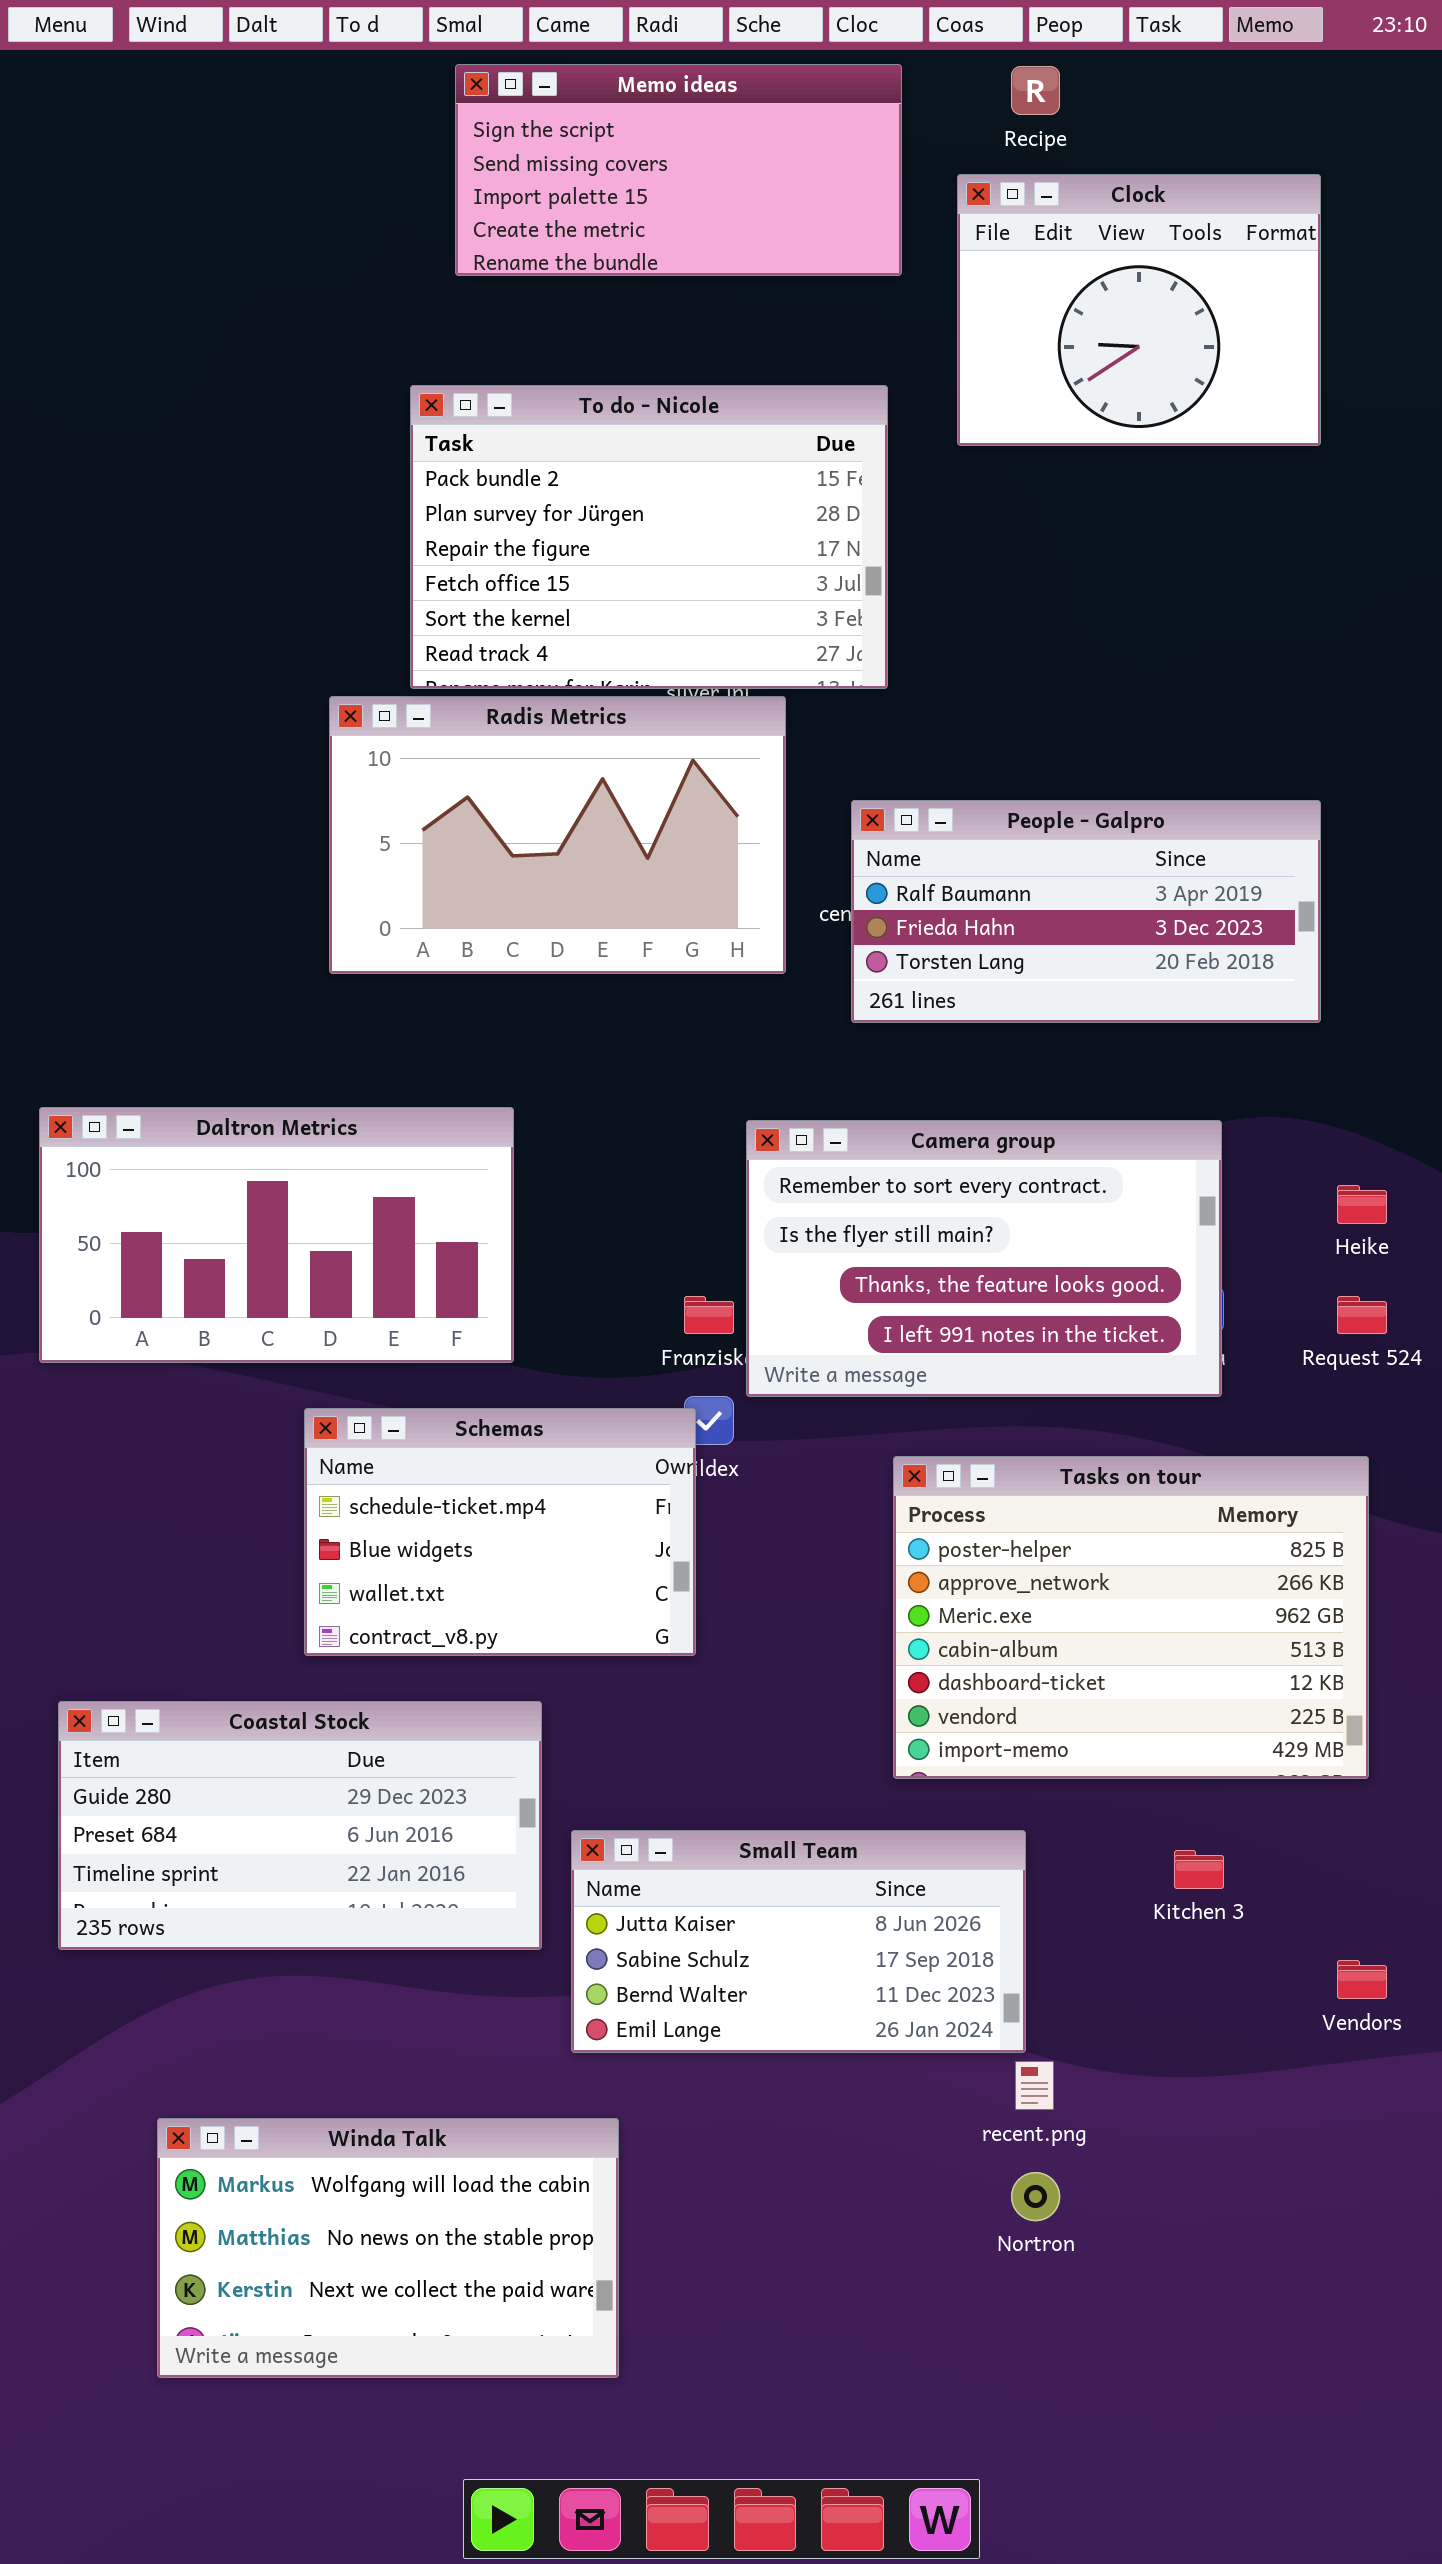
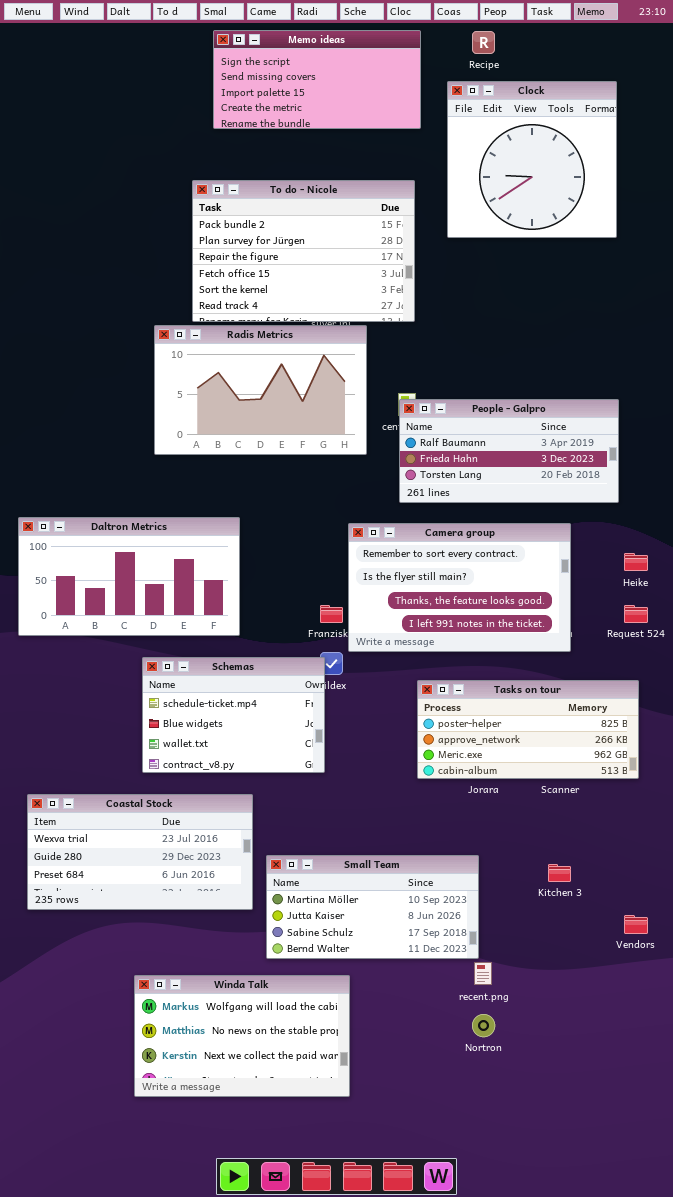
Clock: [957,174,1321,446] -> [447,81,617,238], resized
People - Galpro: [851,800,1321,1023] -> [399,399,619,503], moved
Tasks on tour: [893,1456,1369,1779] -> [417,680,639,779], resized
Coastal Stock: [58,1701,542,1950] -> [27,794,253,910], scrolled up 1 row
Small Team: [571,1830,1026,2053] -> [266,855,479,959], scrolled up 1 row
Winda Talk: [157,2118,619,2378] -> [134,975,350,1097], moved

